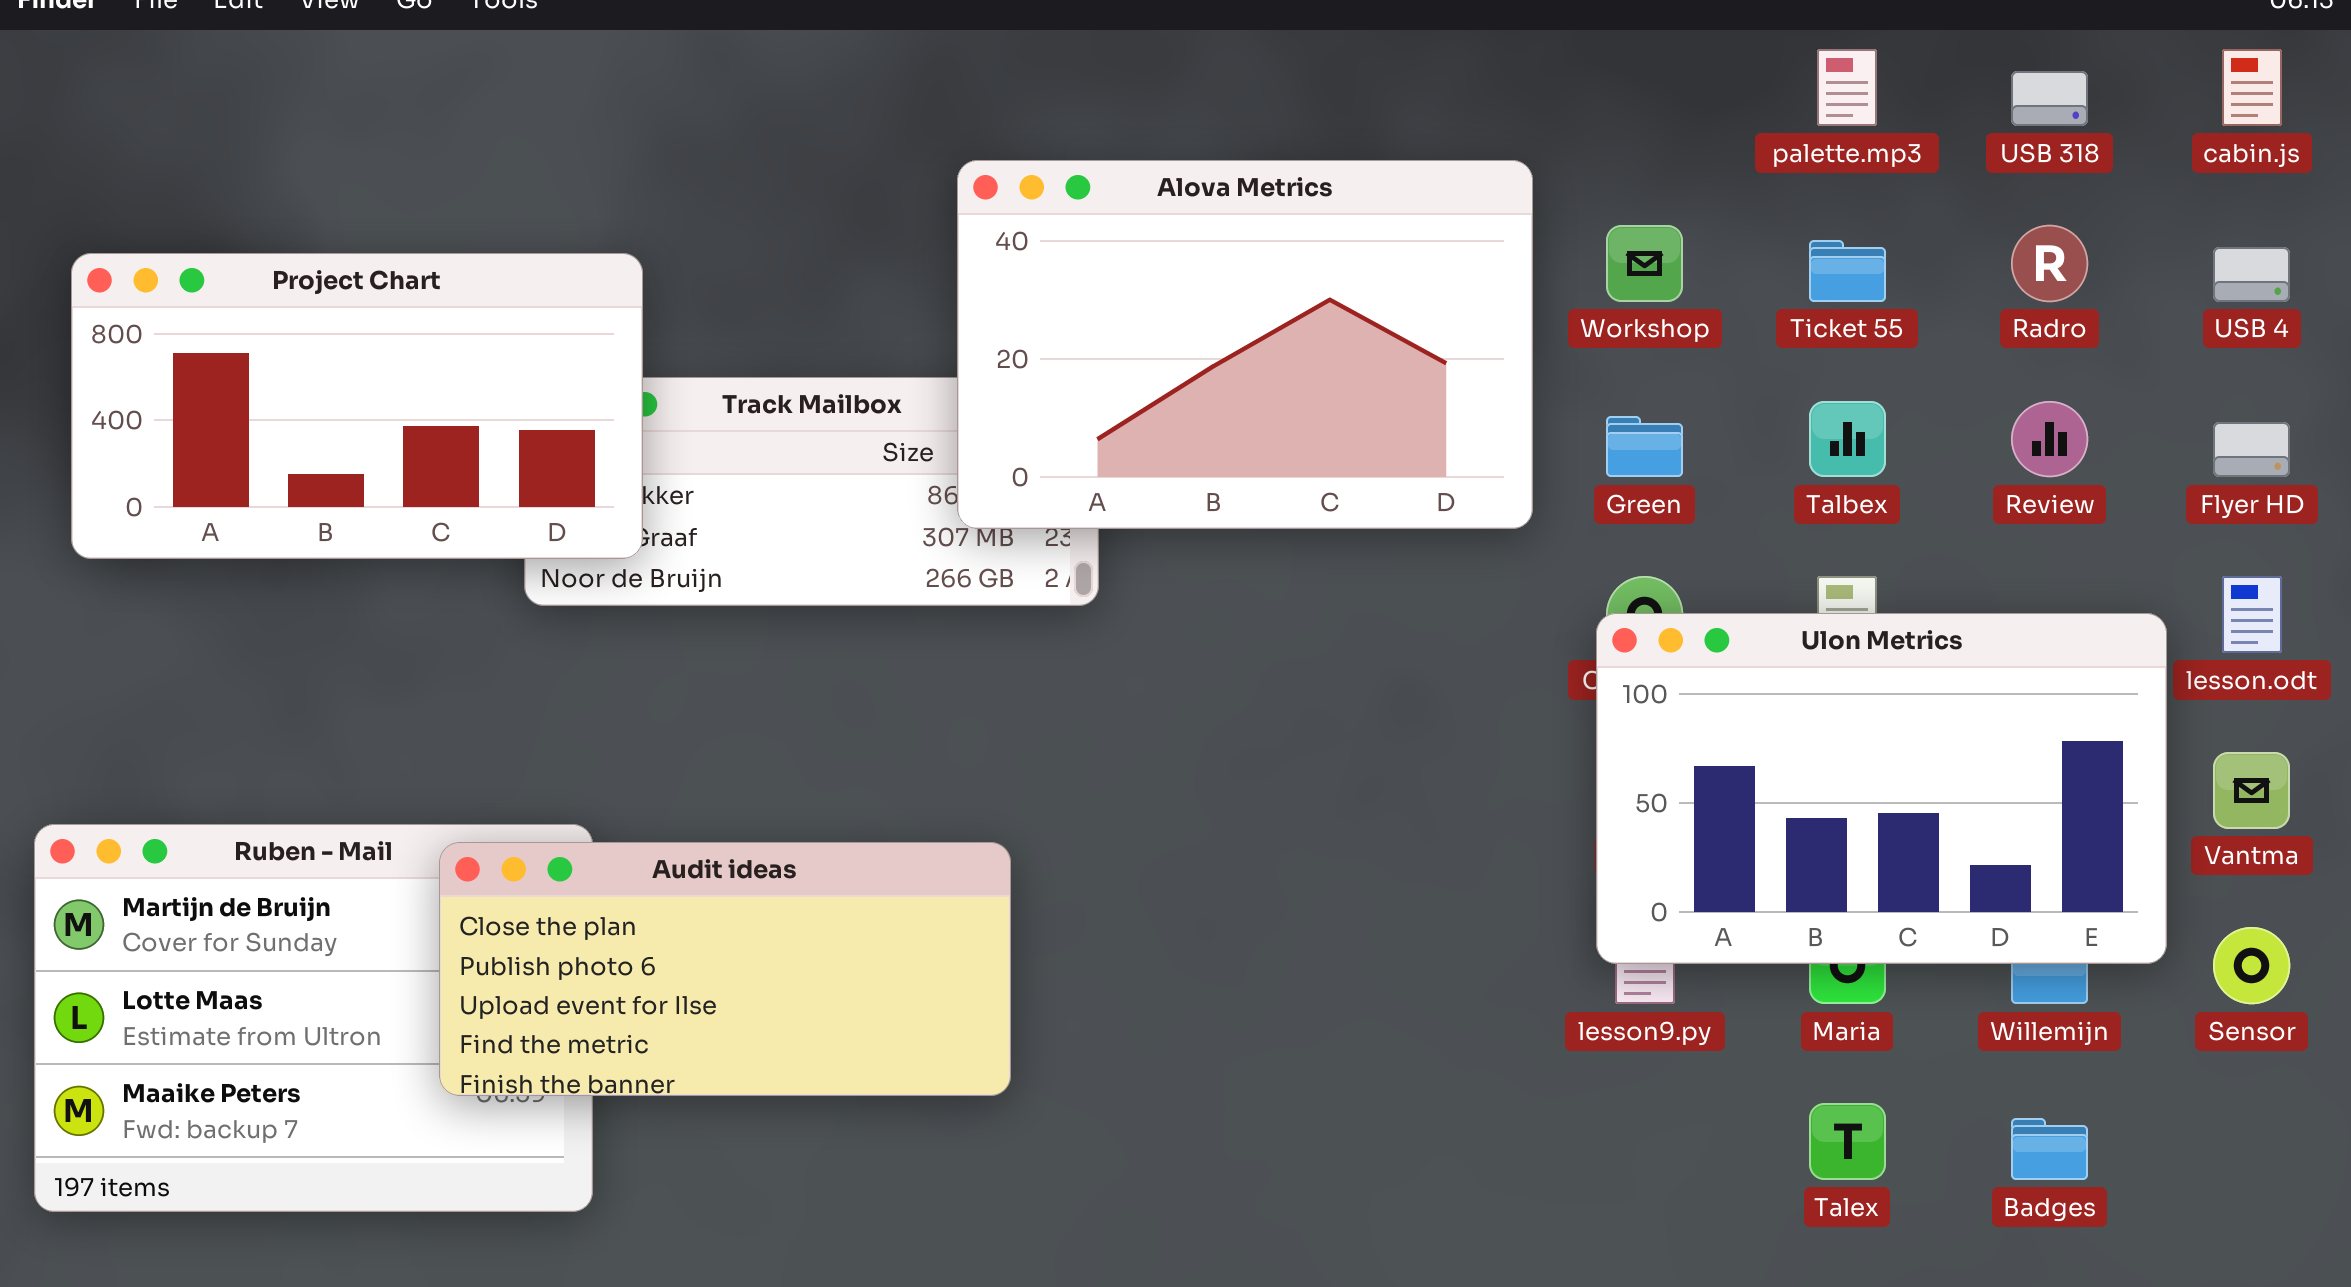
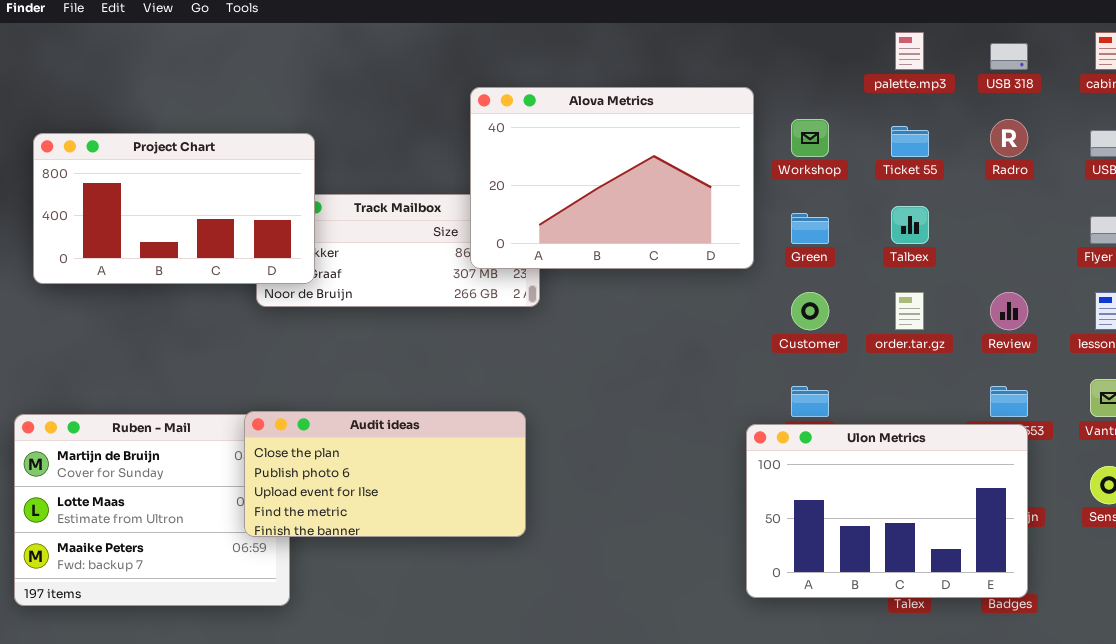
Review: [2011,401,2088,477] -> [990,292,1028,330], moved
Ulon Metrics: [1596,613,2167,964] -> [746,424,1028,598], moved
Audit ideas: [439,842,1011,1096] -> [244,411,526,537], moved

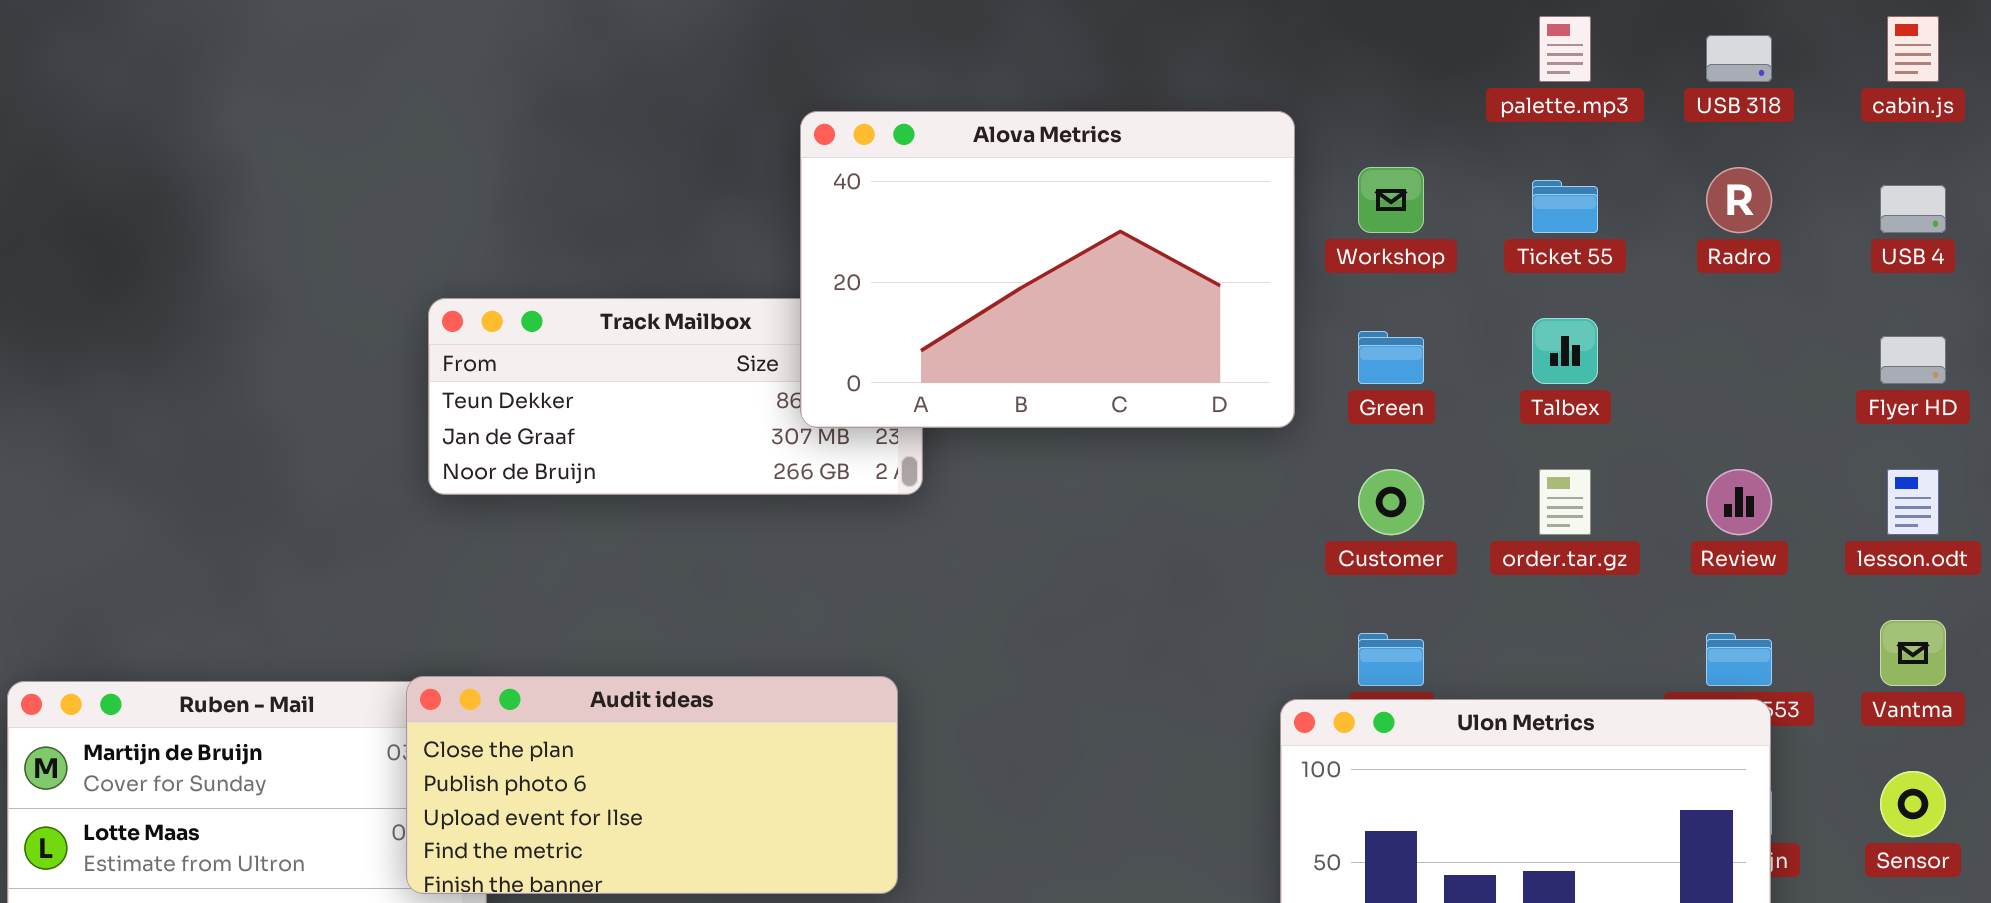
Project Chart: [33,133,315,284] -> none, closed

